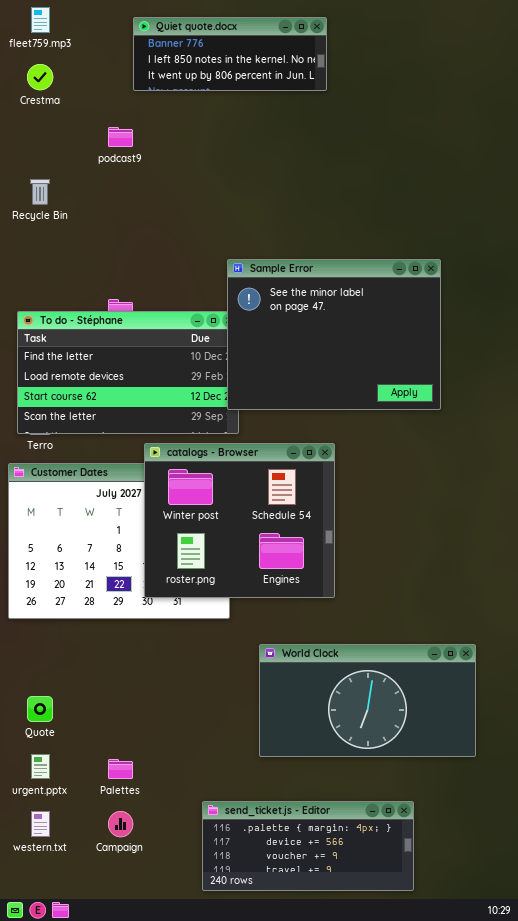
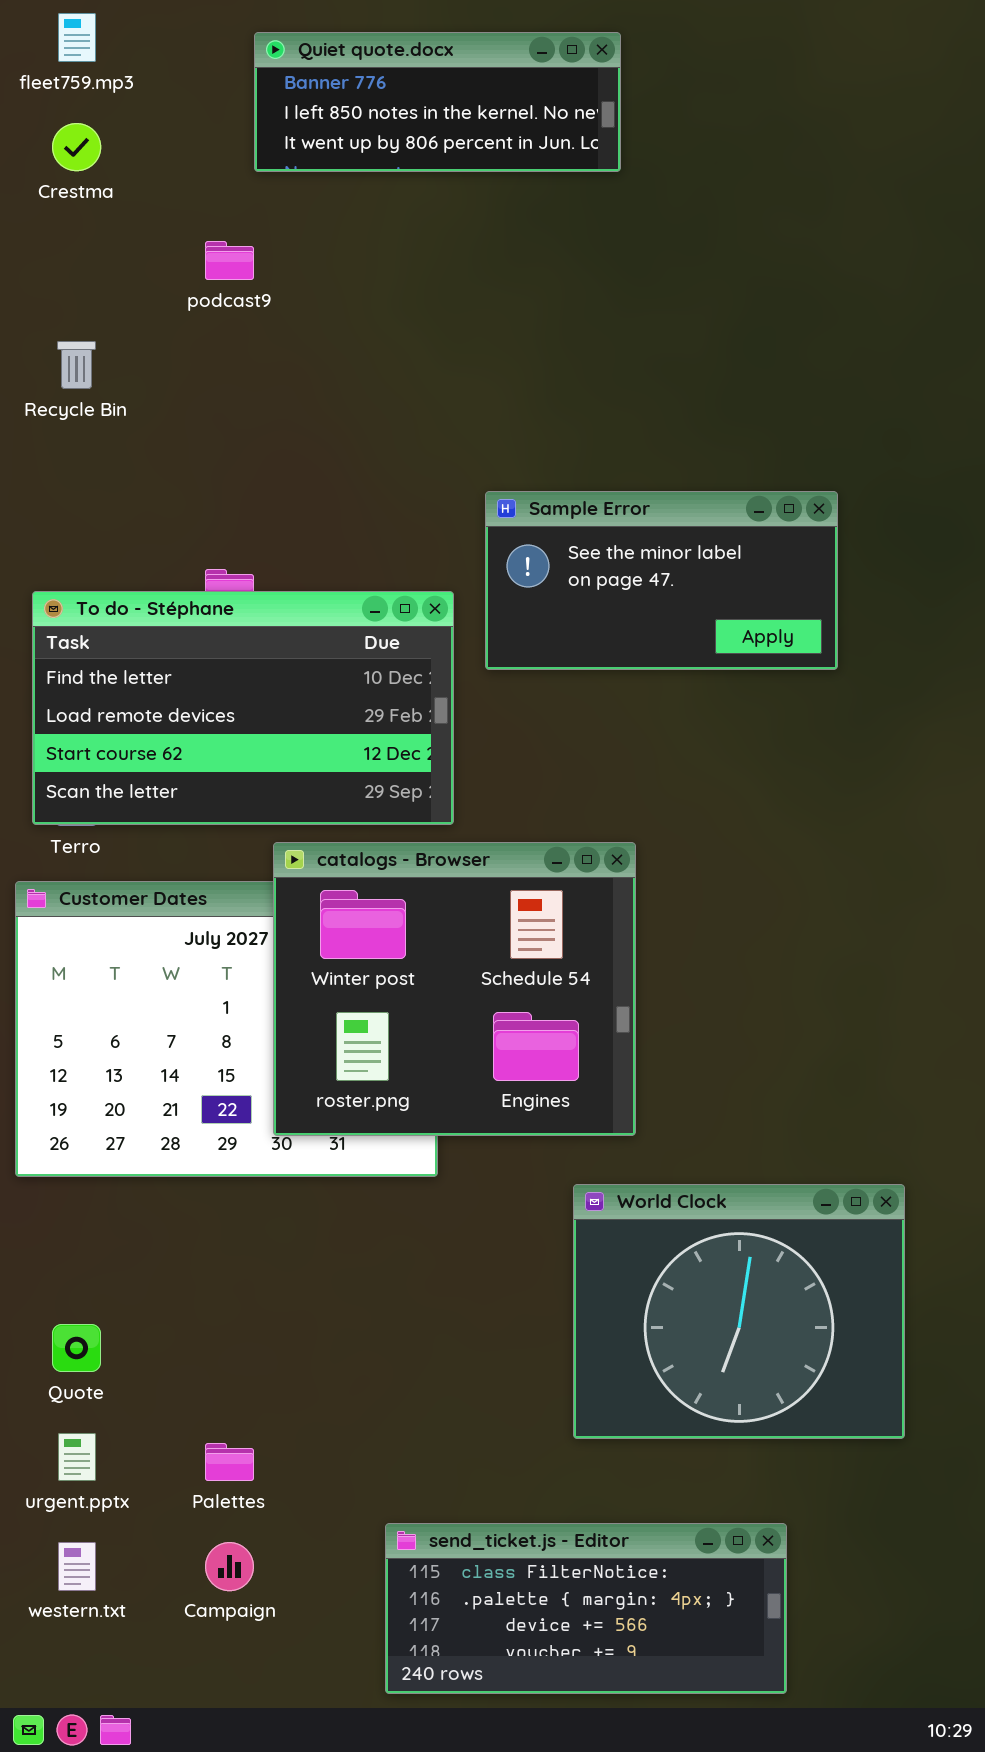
Sample Error: [227,259,441,410] -> [485,491,838,670], resized
World Clock: [259,644,476,757] -> [573,1184,905,1439], resized
send_ticket.js - Editor: [202,801,414,891] -> [385,1523,787,1694], scrolled up 1 row

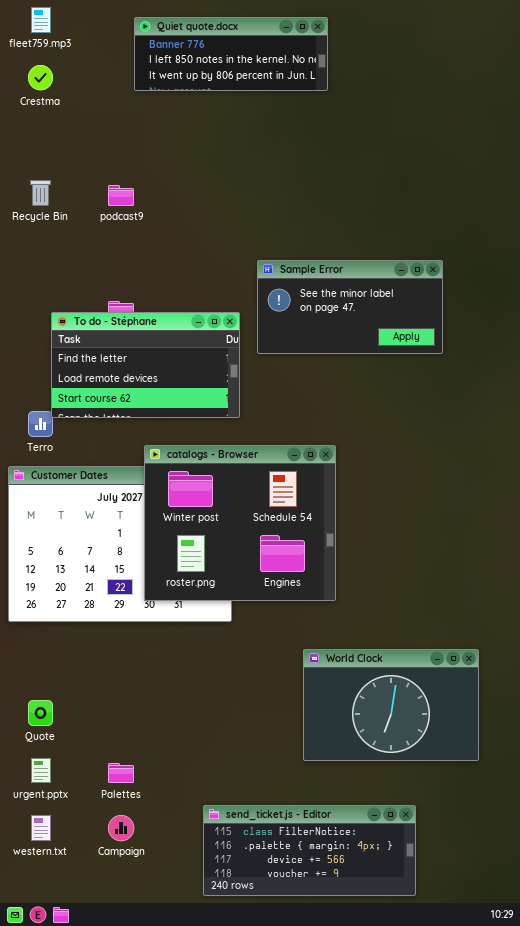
podcast9: [205,241,254,280] -> [108,185,134,206], moved
To do - Stéphane: [32,591,454,825] -> [51,312,240,418], resized
World Clock: [573,1184,905,1439] -> [303,649,479,761], resized

